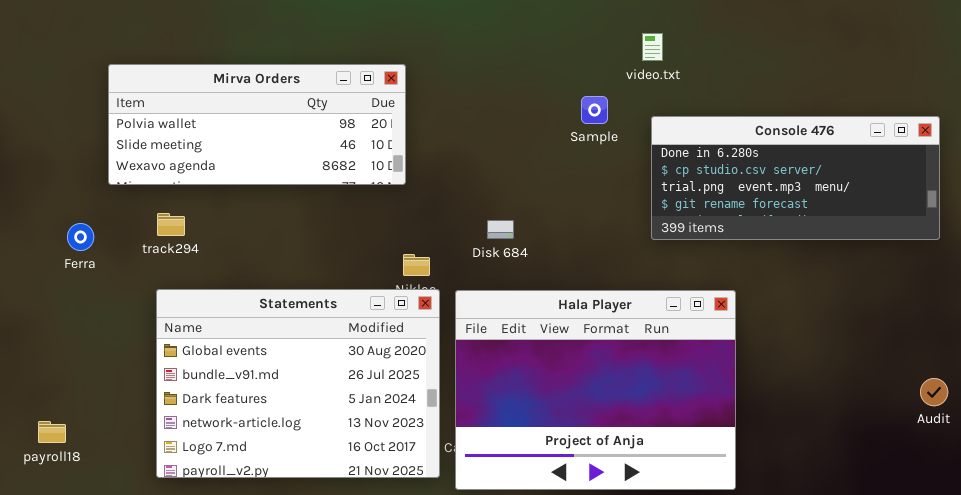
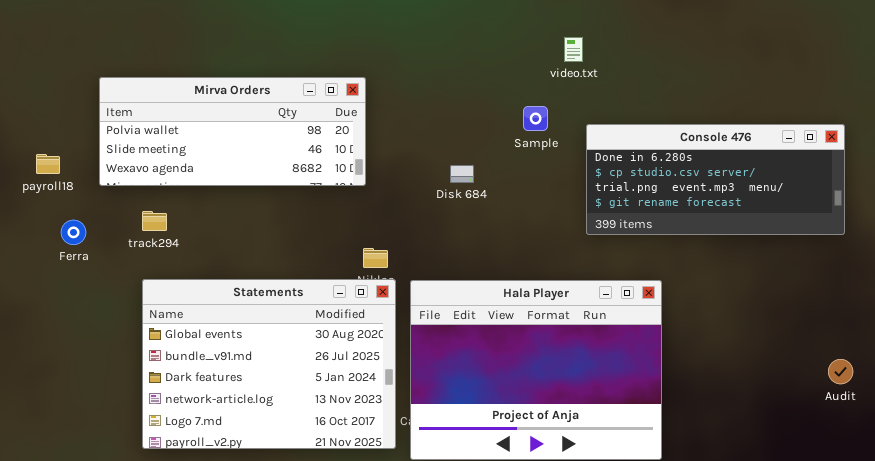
video.txt: [642,33,663,61] -> [564,37,583,62], moved
Disk 684: [487,220,514,239] -> [450,165,474,183], moved
payroll18: [38,421,66,443] -> [36,154,60,174], moved

